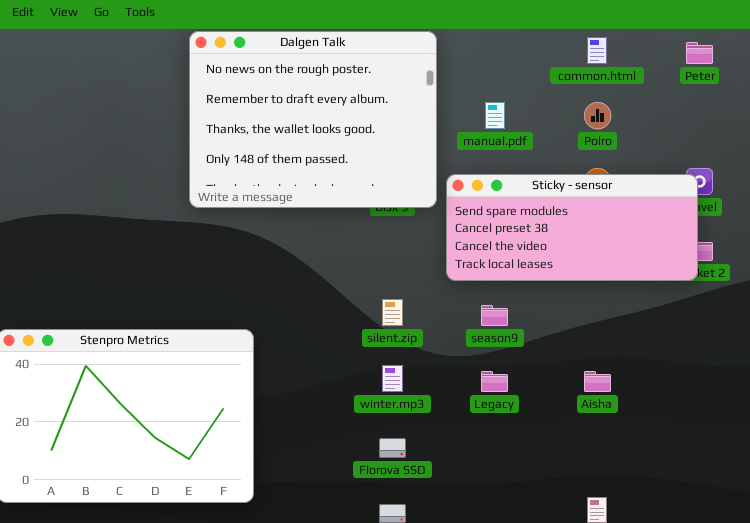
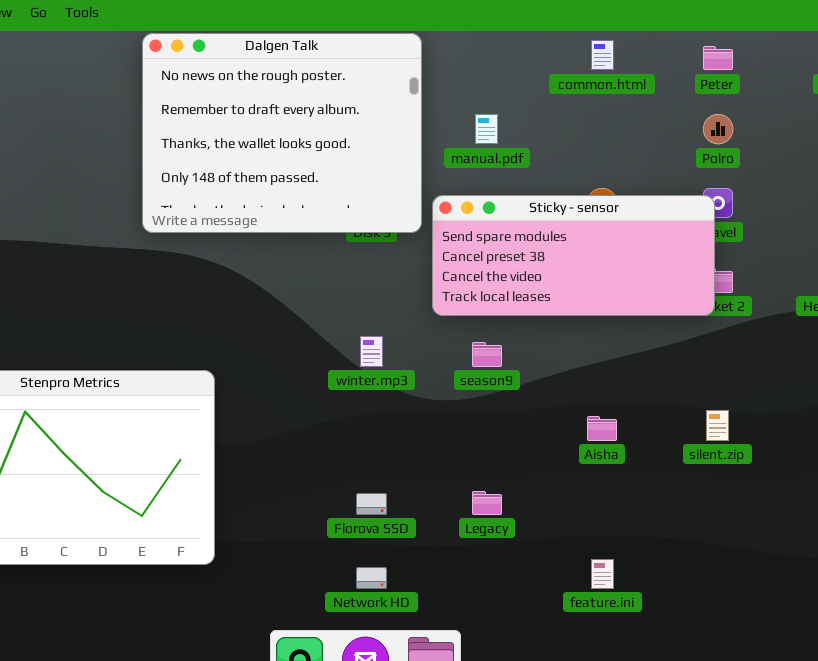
Polro: [584,102,611,129] -> [703,114,733,144], moved
silent.zip: [382,299,403,326] -> [706,410,729,441], moved
winter.mp3: [382,365,403,392] -> [360,336,383,367], moved
Legacy: [481,371,508,392] -> [472,491,502,515], moved

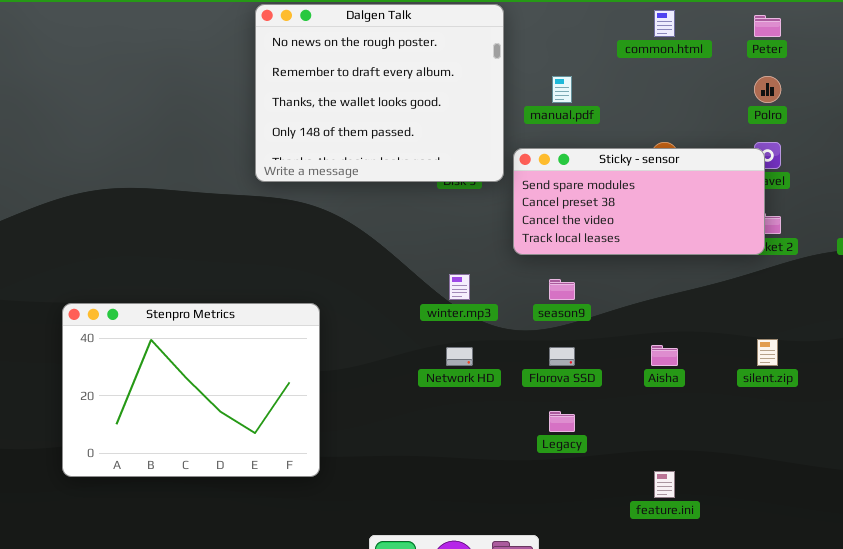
Florova SSD: [356,493,387,515] -> [549,347,575,366], moved
Network HD: [356,567,387,589] -> [446,347,473,366], moved

